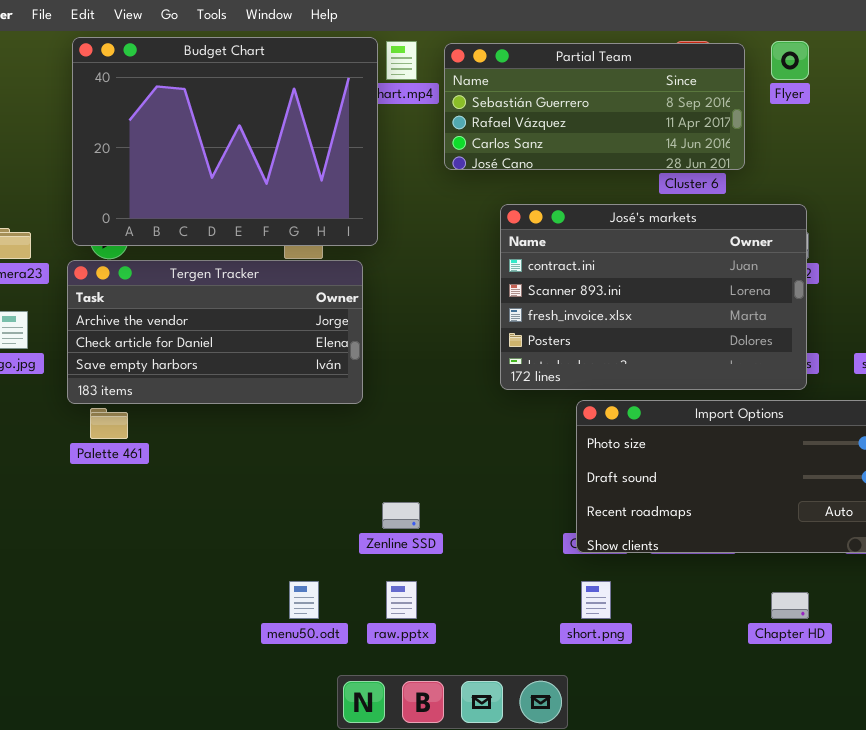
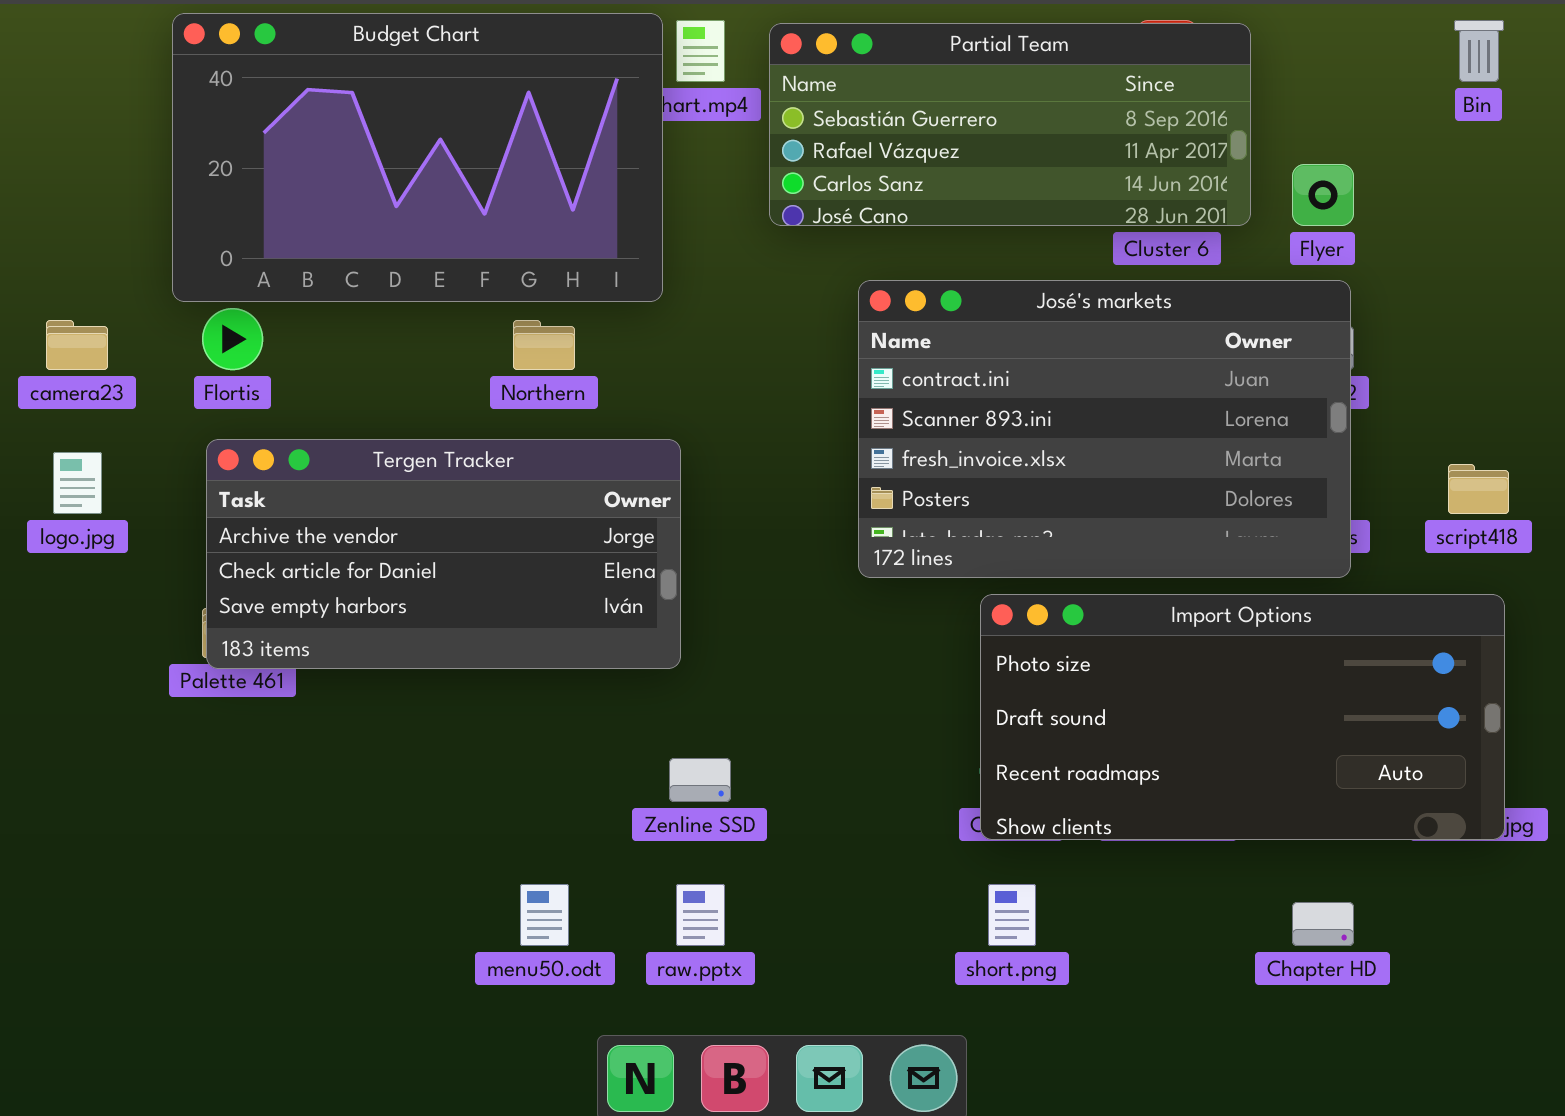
Budget Chart: [72,37,378,246] -> [172,13,663,302], resized
Flyer: [771,41,809,80] -> [1292,164,1354,226], moved
Tergen Tracker: [67,260,363,404] -> [206,439,681,669], moved

